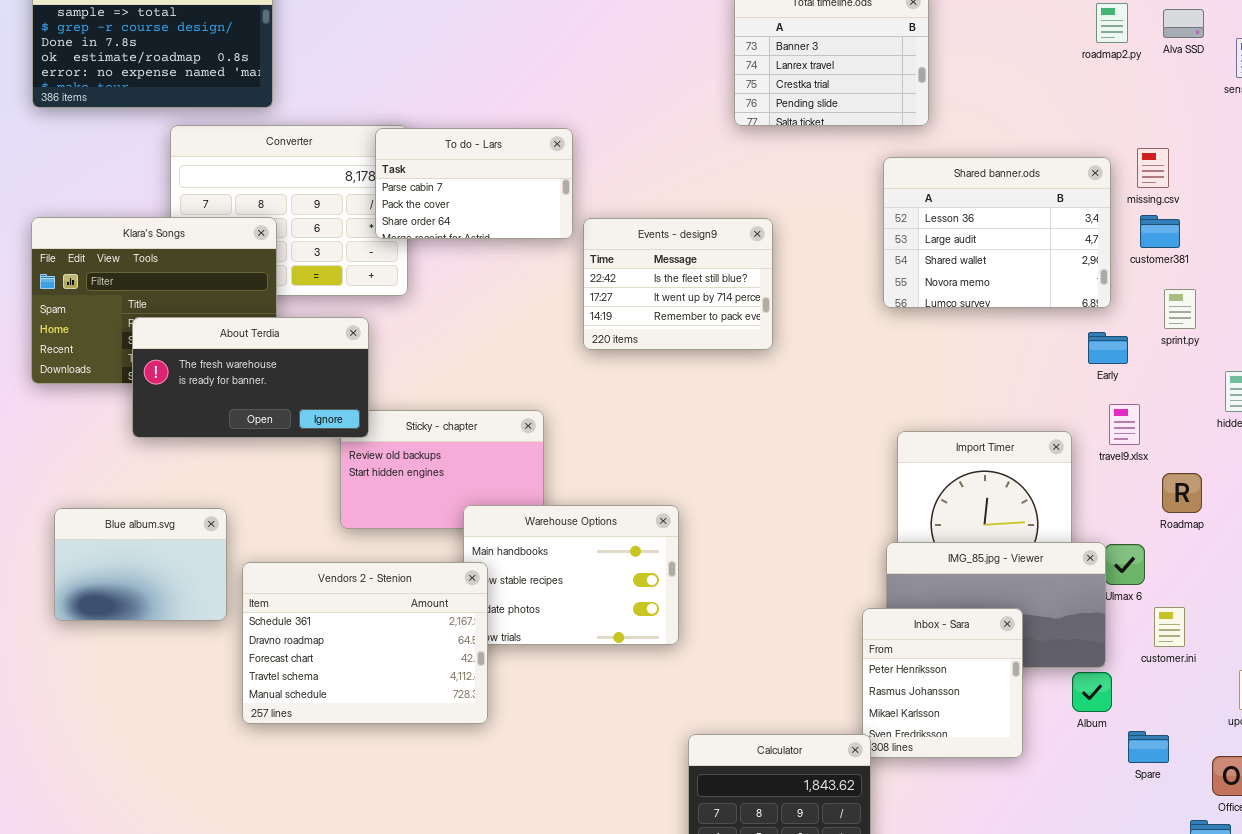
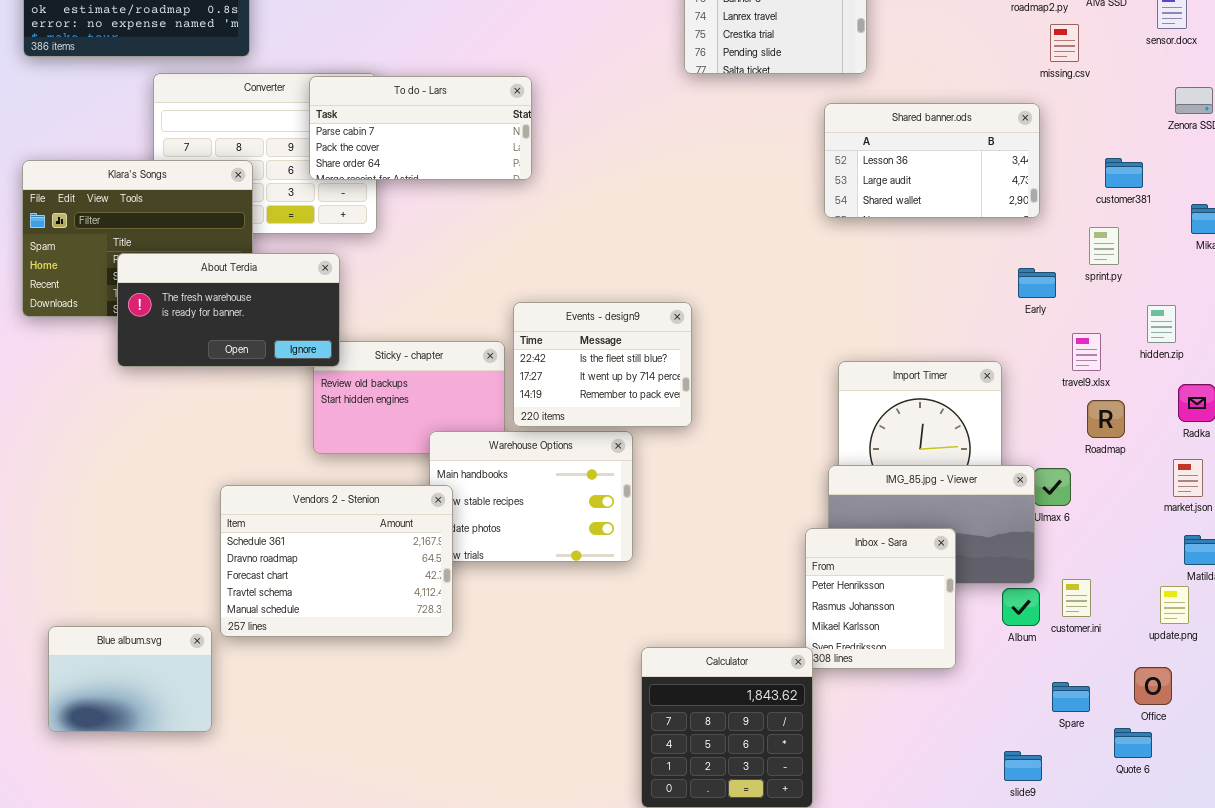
To do - Lars: [375,128,573,239] -> [309,76,532,180], resized
missing.csv: [1137,148,1169,188] -> [1050,24,1079,62], moved
Shared banner.ods: [883,157,1111,308] -> [824,103,1040,218], resized
customer381: [1140,215,1180,248] -> [1105,158,1143,188], moved
Events - design9: [583,218,773,350] -> [513,302,692,427], moved
travel9.xlsx: [1109,404,1140,445] -> [1072,333,1101,371], moved
Blue album.svg: [54,508,227,621] -> [48,626,212,732], moved
customer.ini: [1154,607,1185,647] -> [1062,579,1091,617], moved
Spare: [1128,731,1169,763] -> [1052,682,1090,712], moved

